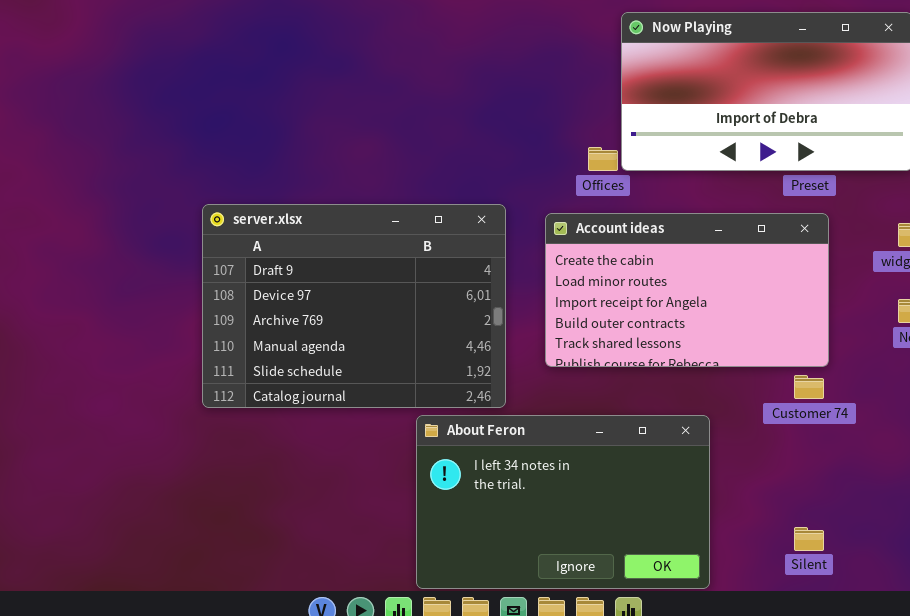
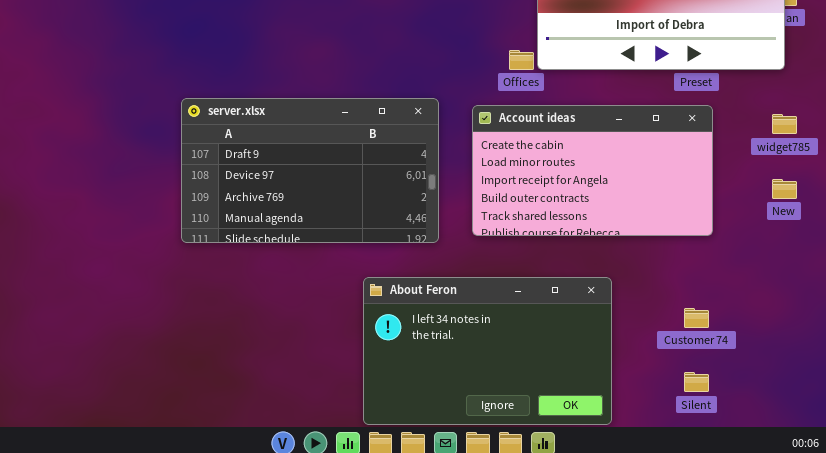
server.xlsx: [202,204,506,408] -> [181,98,439,243], resized
Customer 74: [794,375,824,399] -> [684,308,709,328], moved

